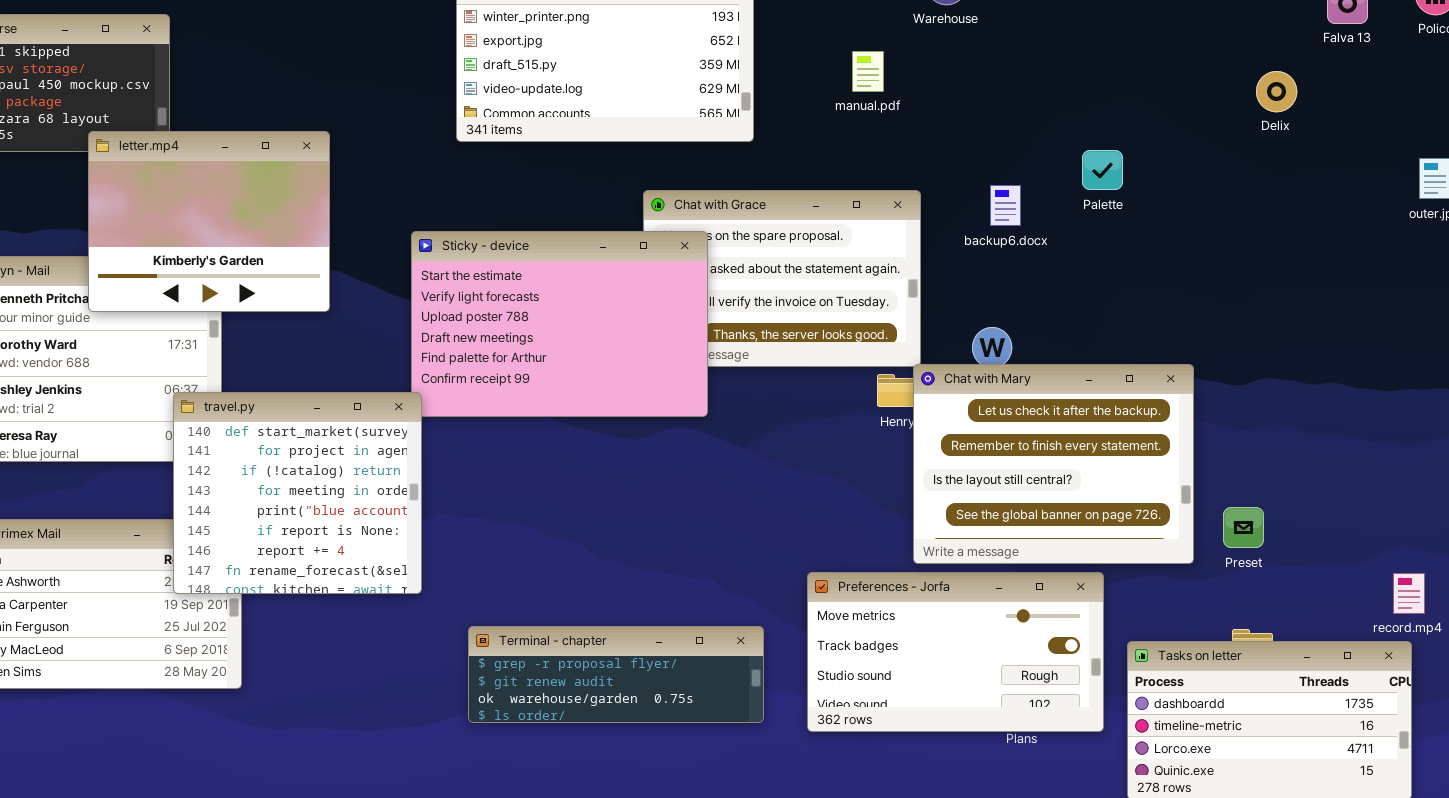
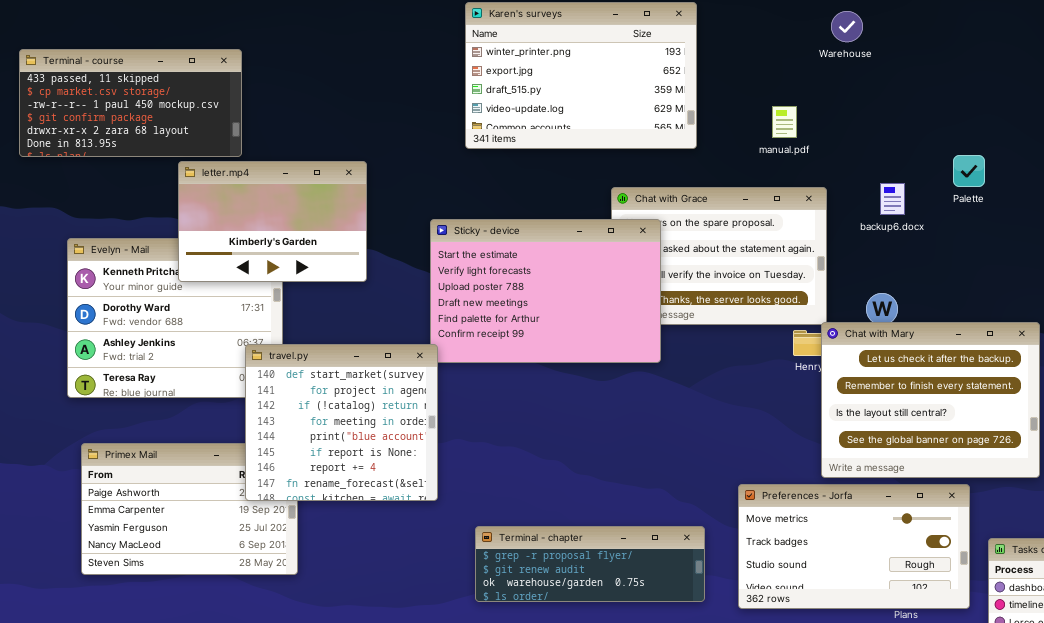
manual.pdf: [852,51,884,92] -> [772,106,797,138], moved
letter.mp4: [88,131,330,312] -> [178,161,367,282], resized

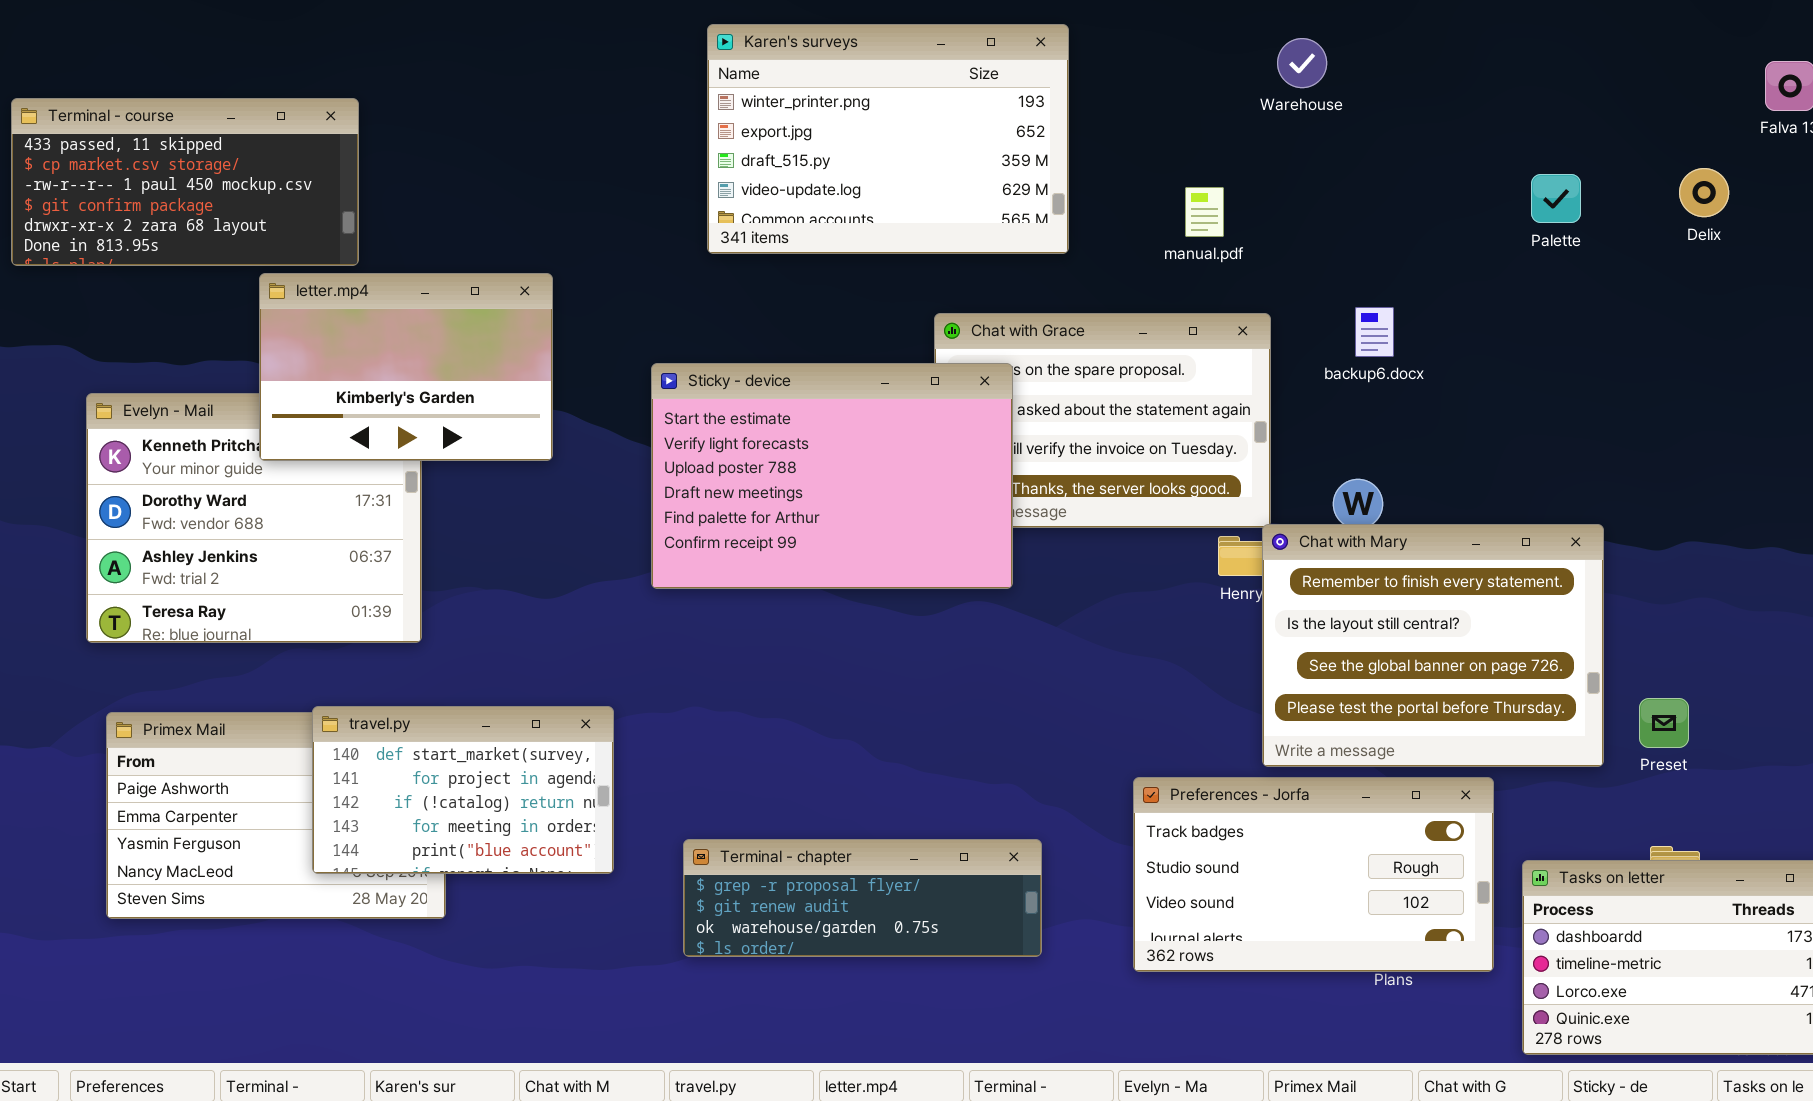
Palette: [953,155,985,187] -> [1531,174,1581,223], moved
Chat with Mary: [821,322,1040,478] -> [1262,524,1604,767], scrolled down 1 row
travel.py: [245,344,438,501] -> [312,706,614,874], moved, resized
Preferences - Jorfa: [738,484,970,609] -> [1133,777,1494,972], scrolled down 1 row
Terminal - chapter: [475,526,705,602] -> [683,839,1042,957], moved

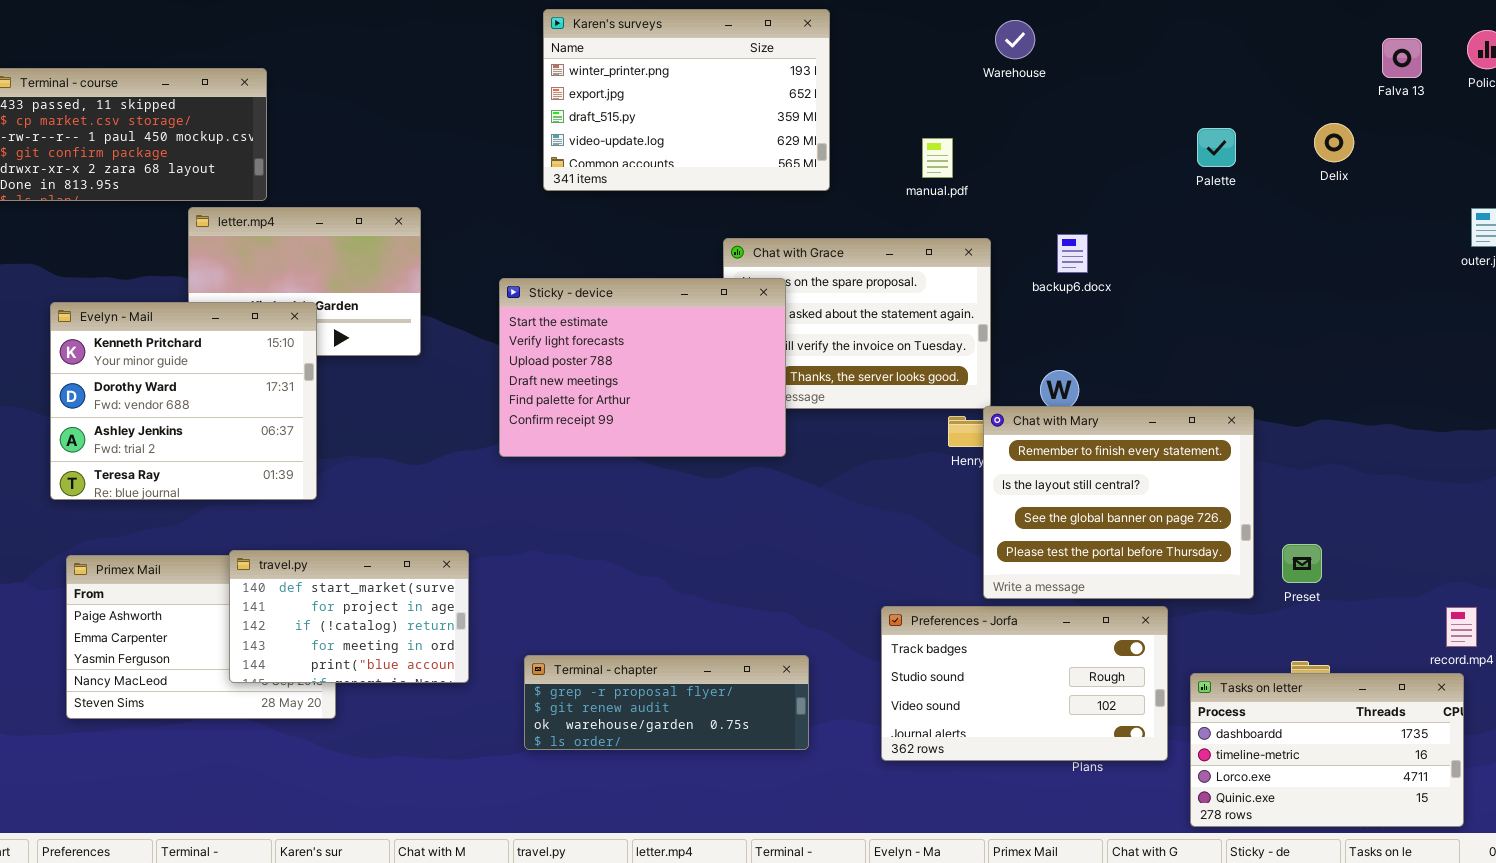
Evelyn - Mail: [86,393,422,643] -> [50,302,317,500], raised

